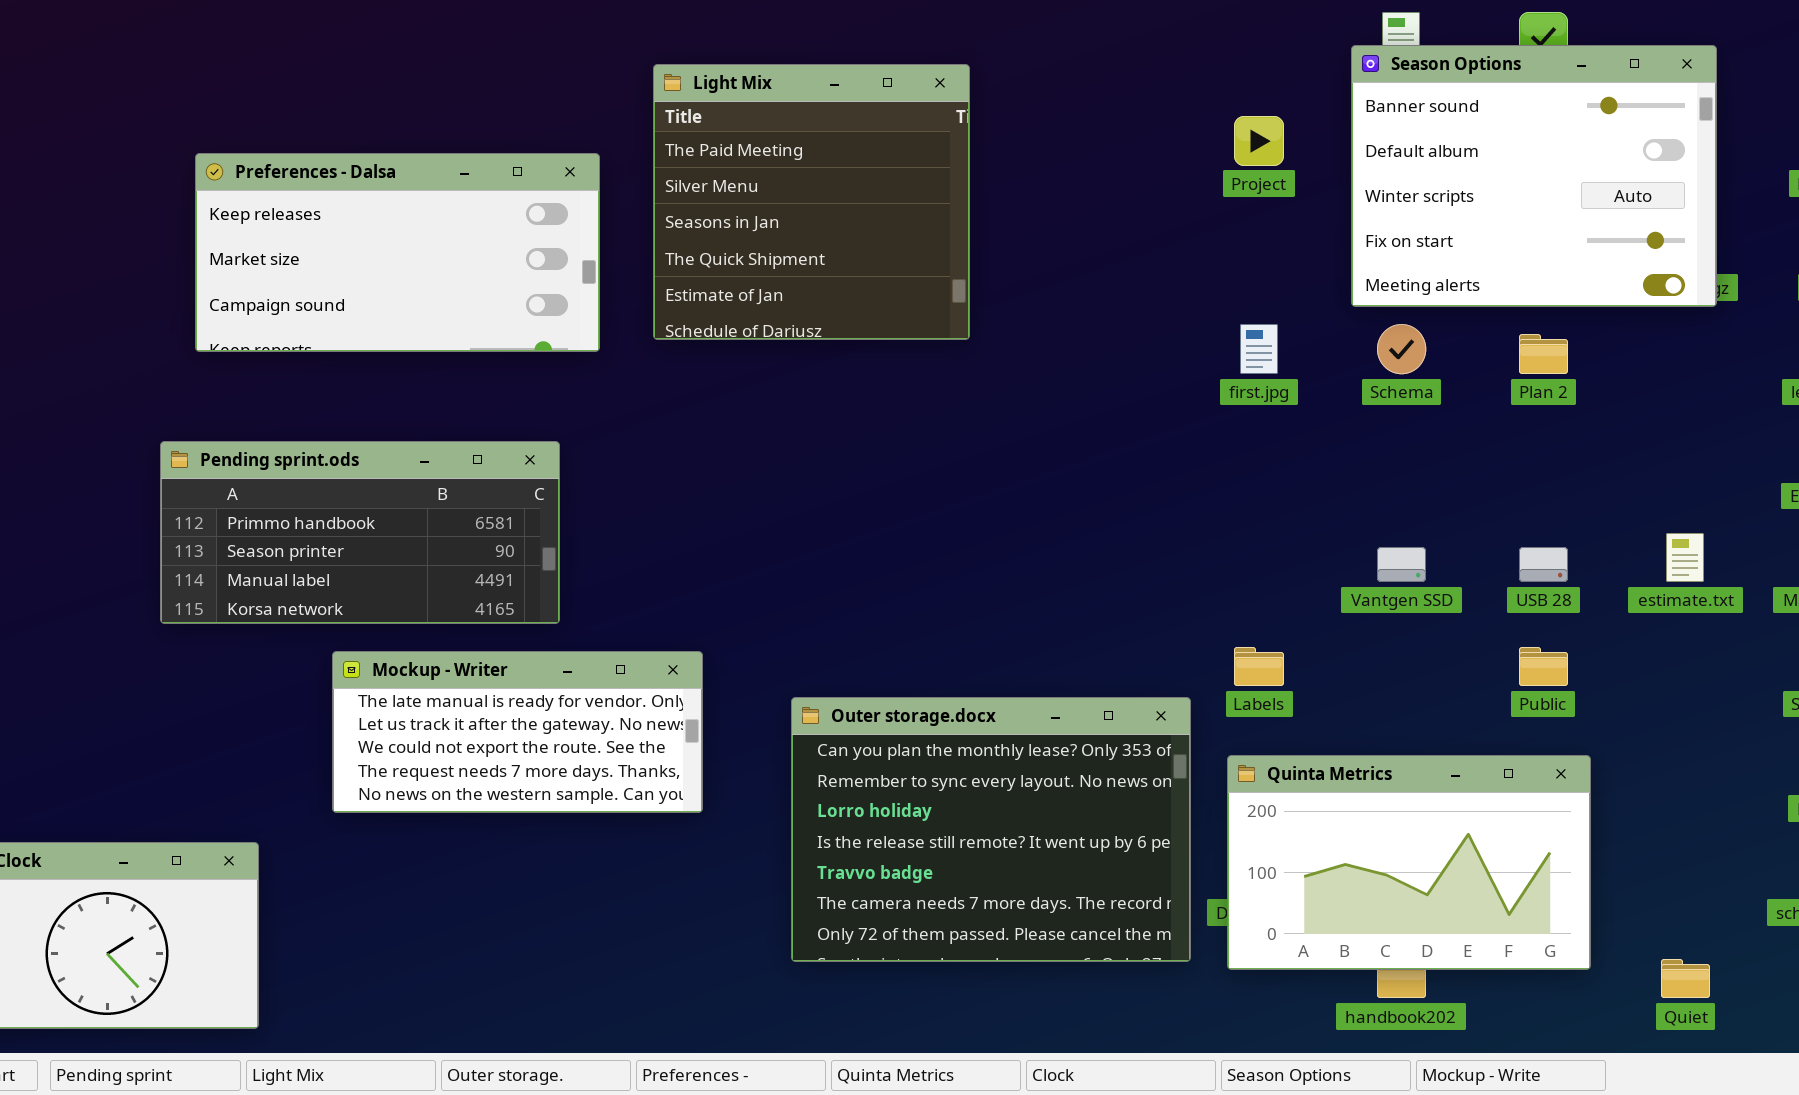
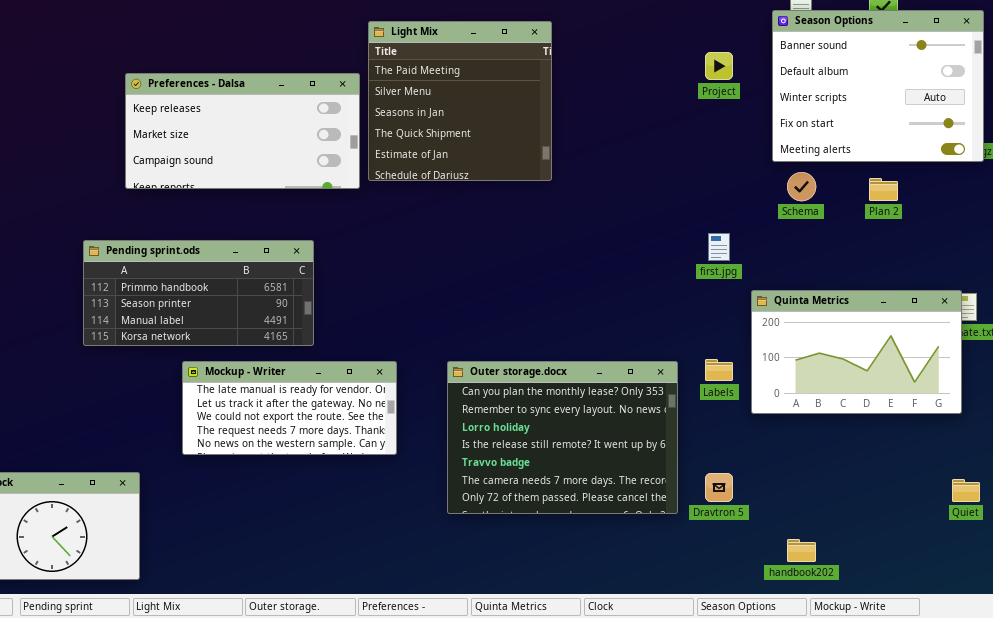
Preferences - Dalsa: [195,153,600,352] -> [125,73,360,189], moved
first.jpg: [1240,324,1278,374] -> [708,233,730,261], moved
Outer storage.docx: [791,697,1191,962] -> [447,361,678,514], moved
Quinta Metrics: [1227,755,1591,970] -> [751,290,962,414], moved
Quiet: [1661,959,1710,998] -> [952,479,980,502], moved

